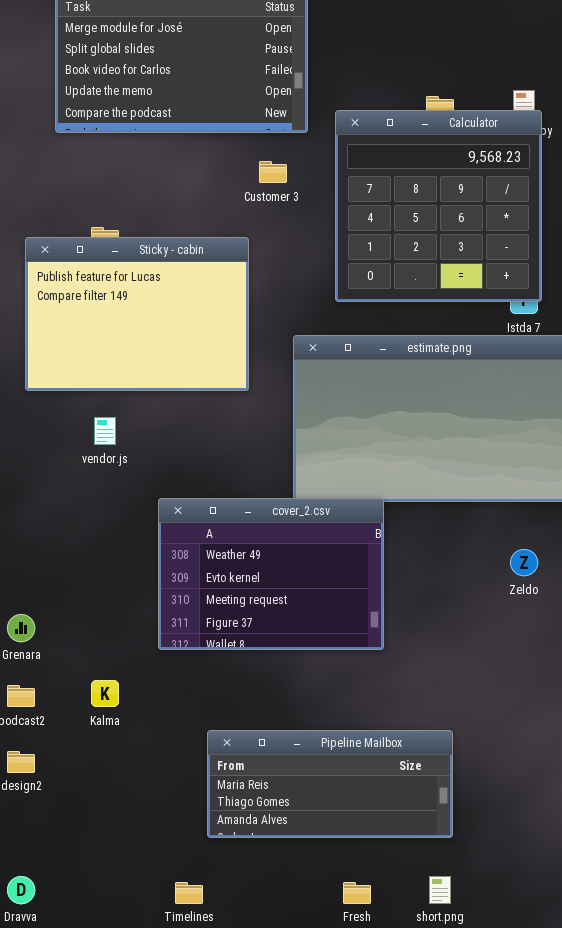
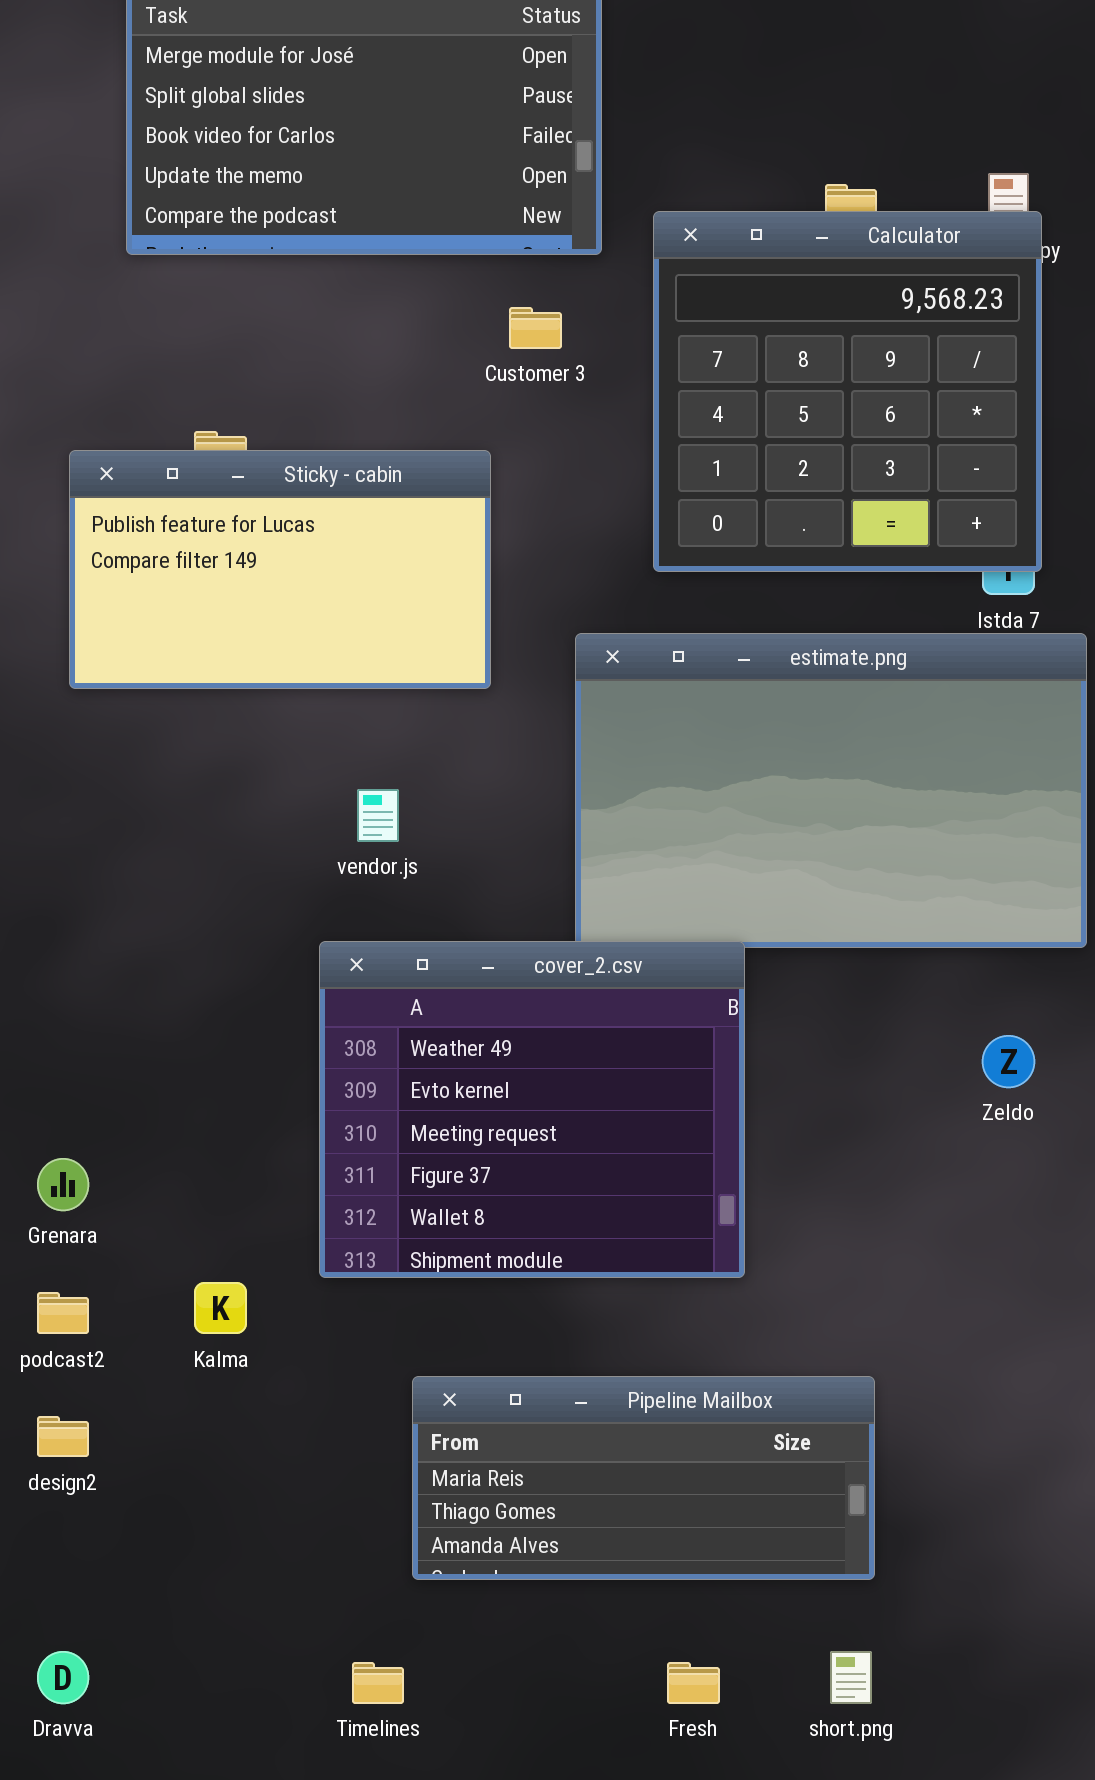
Sticky - cabin: [25,237,249,391] -> [69,450,491,689], resized
vendor.js: [94,417,116,445] -> [357,789,399,842], moved
cover_2.csv: [158,498,384,650] -> [319,941,745,1278], resized

